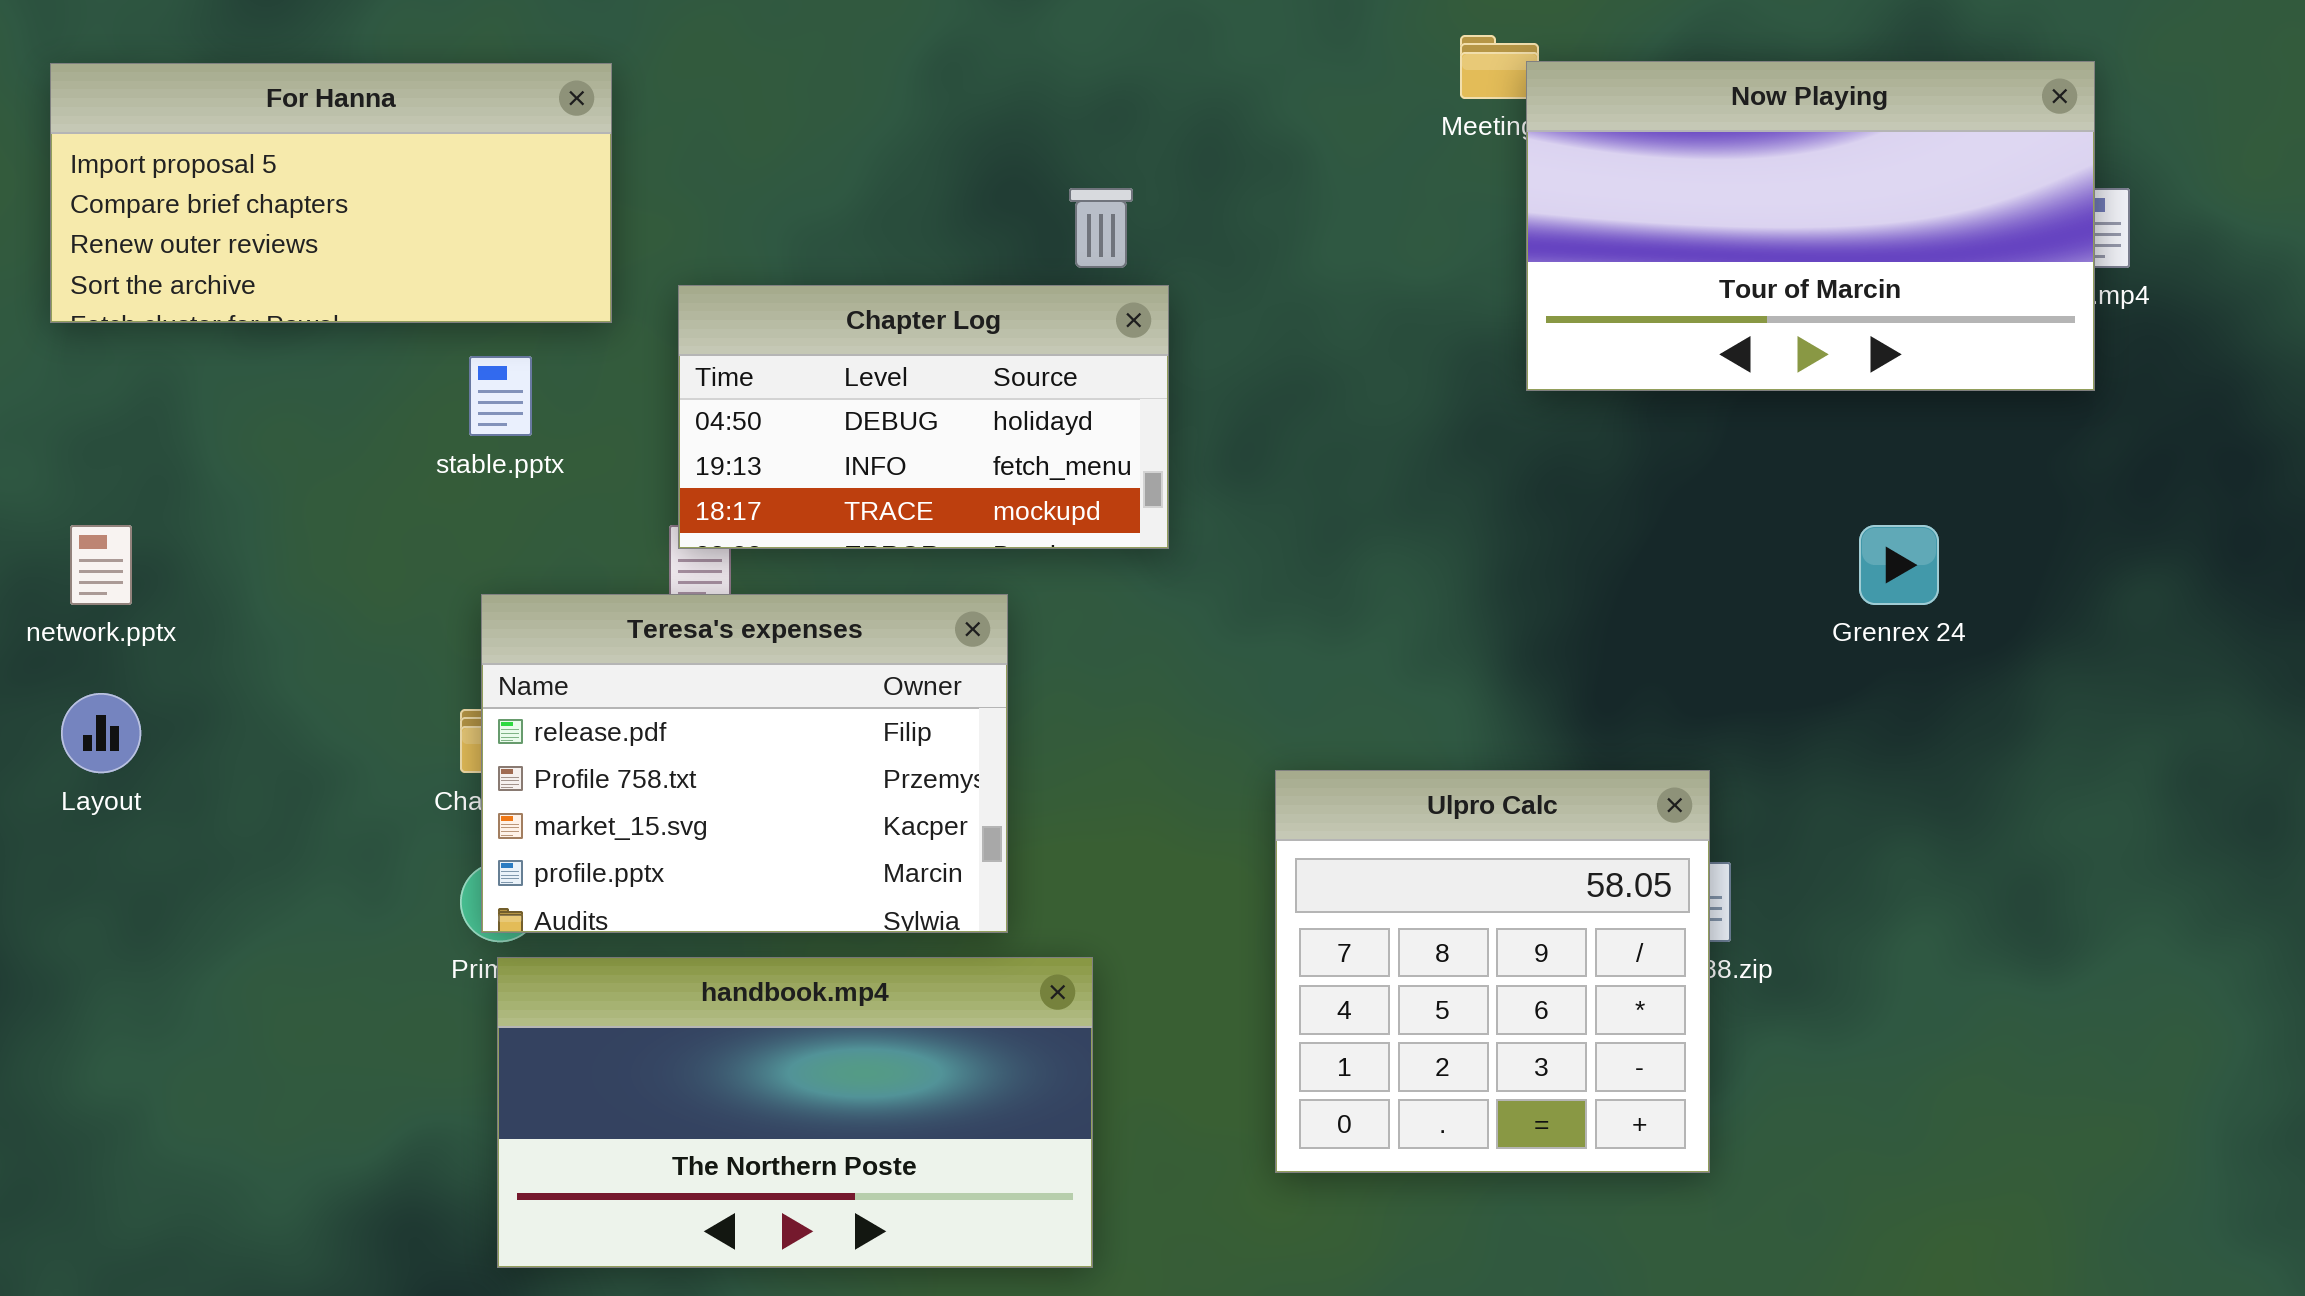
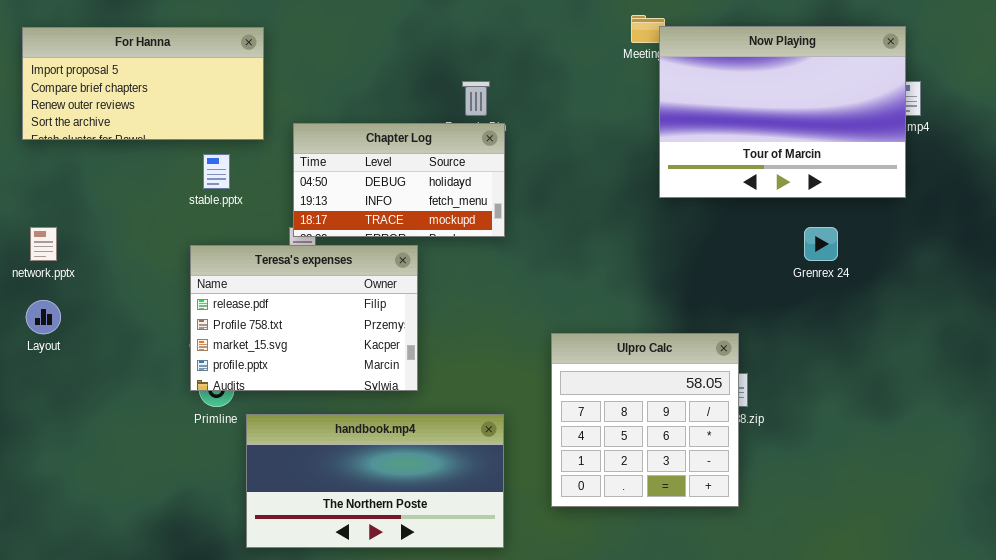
Now Playing: [1526,61,2095,391] -> [659,26,906,198], resized
Teresa's expenses: [481,594,1008,933] -> [190,245,418,391], moved
handbook.mp4: [497,957,1093,1268] -> [246,414,504,548], moved

